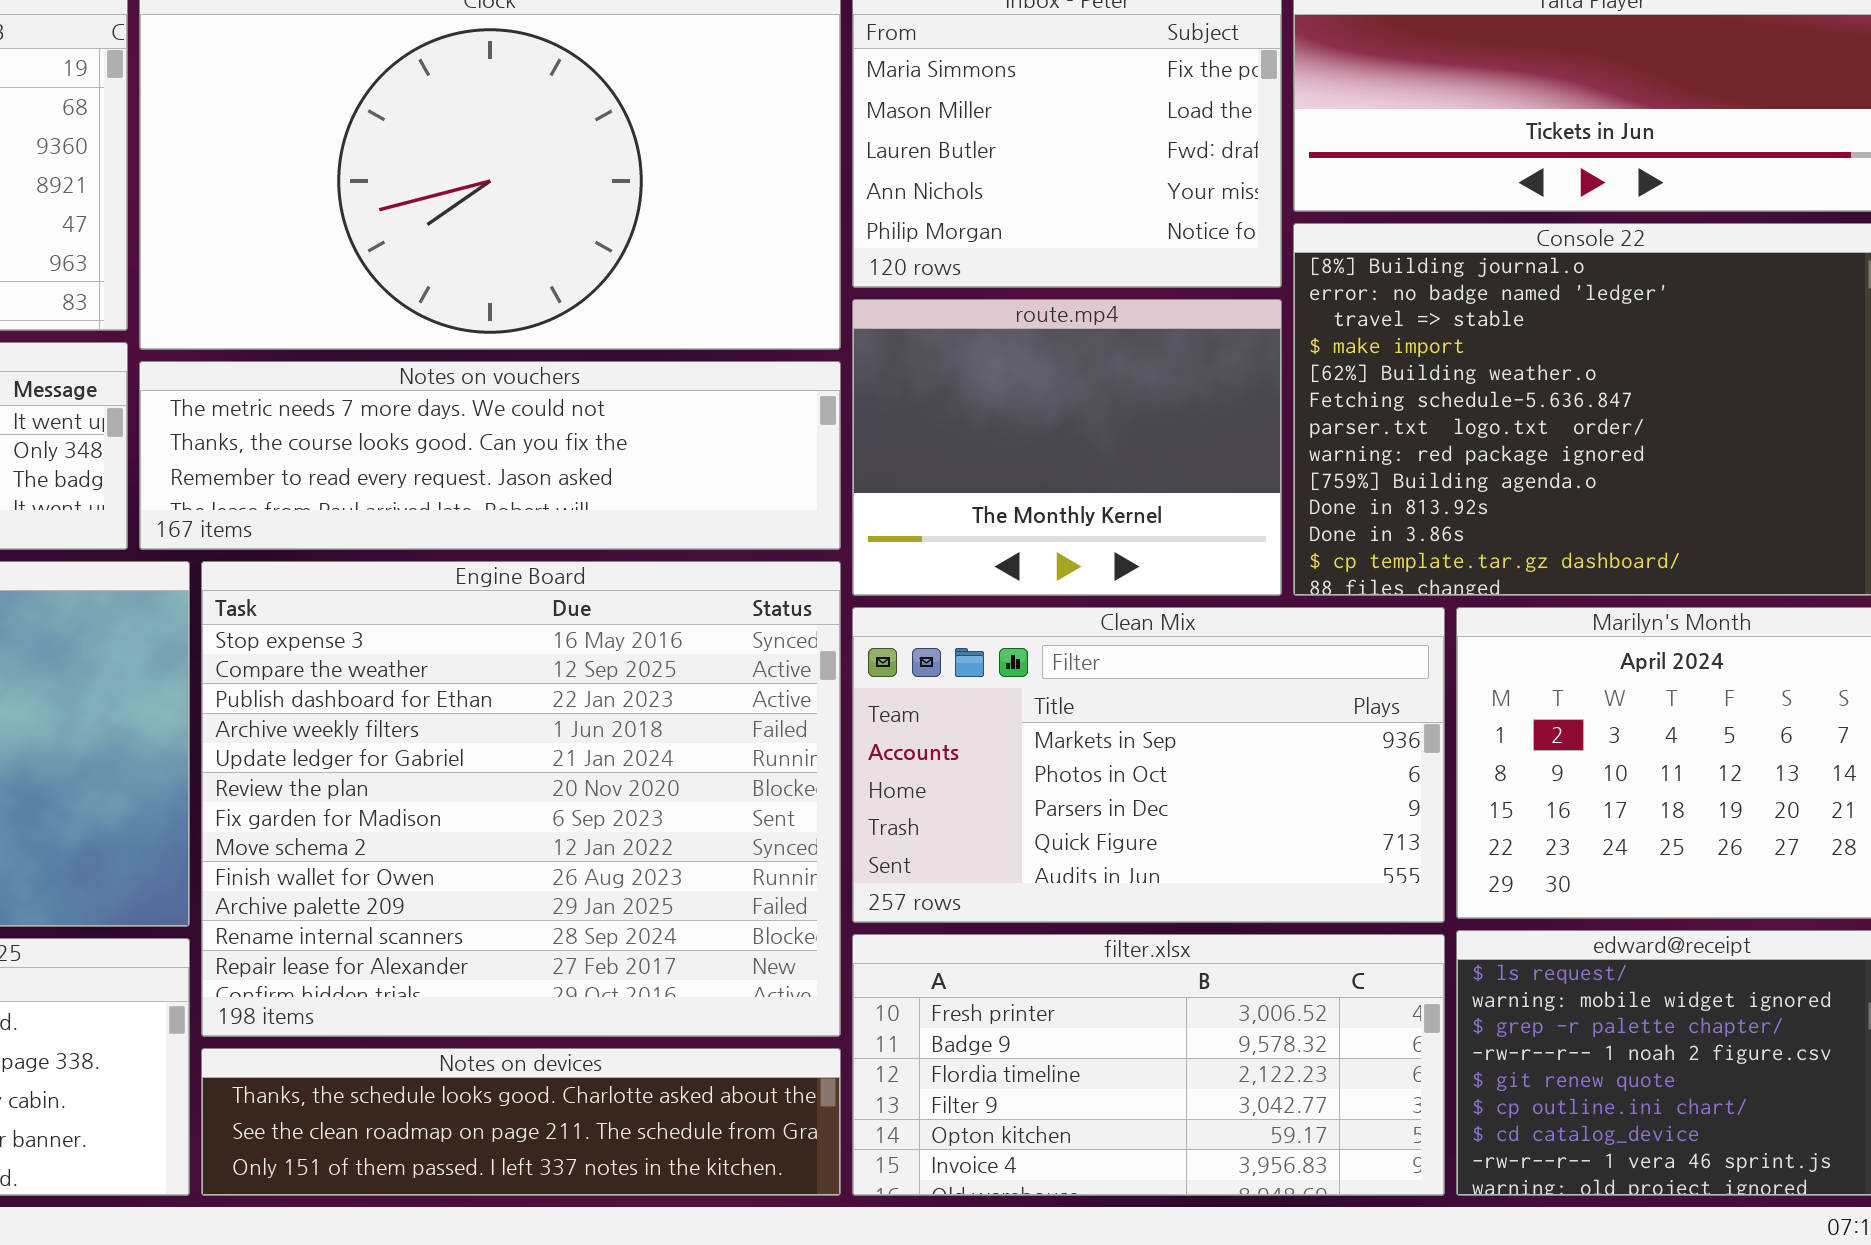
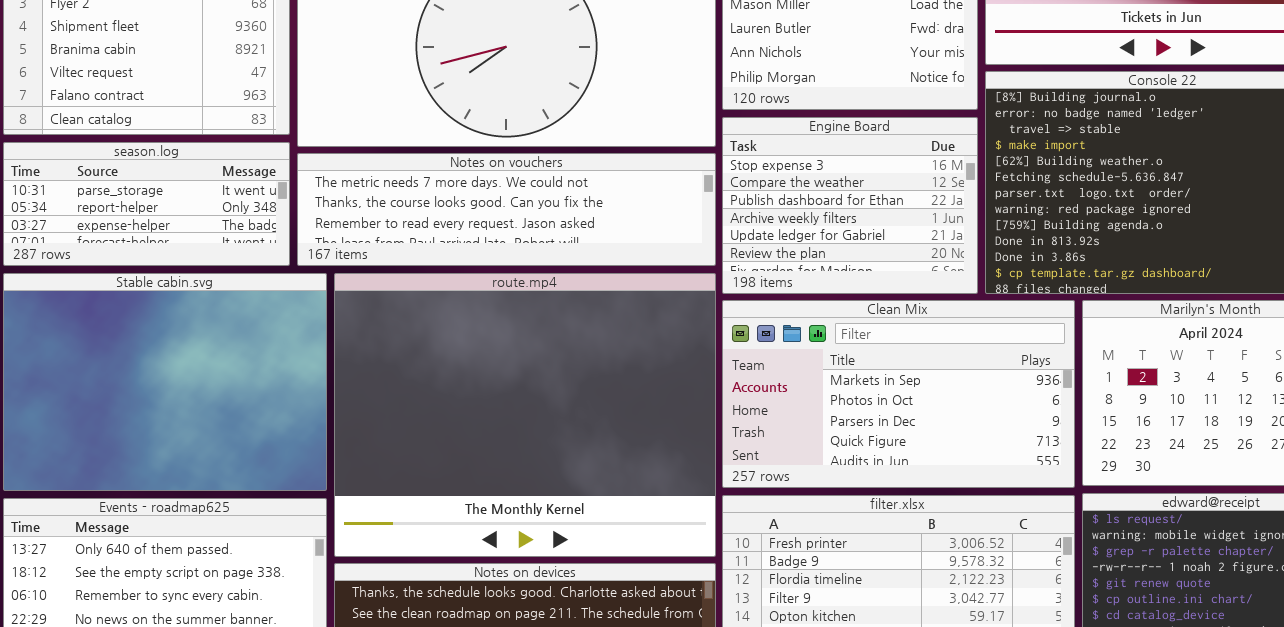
route.mp4: [852,299,1282,596] -> [334,273,716,557], moved, resized
Engine Board: [201,561,841,1037] -> [722,117,978,294], moved, resized

